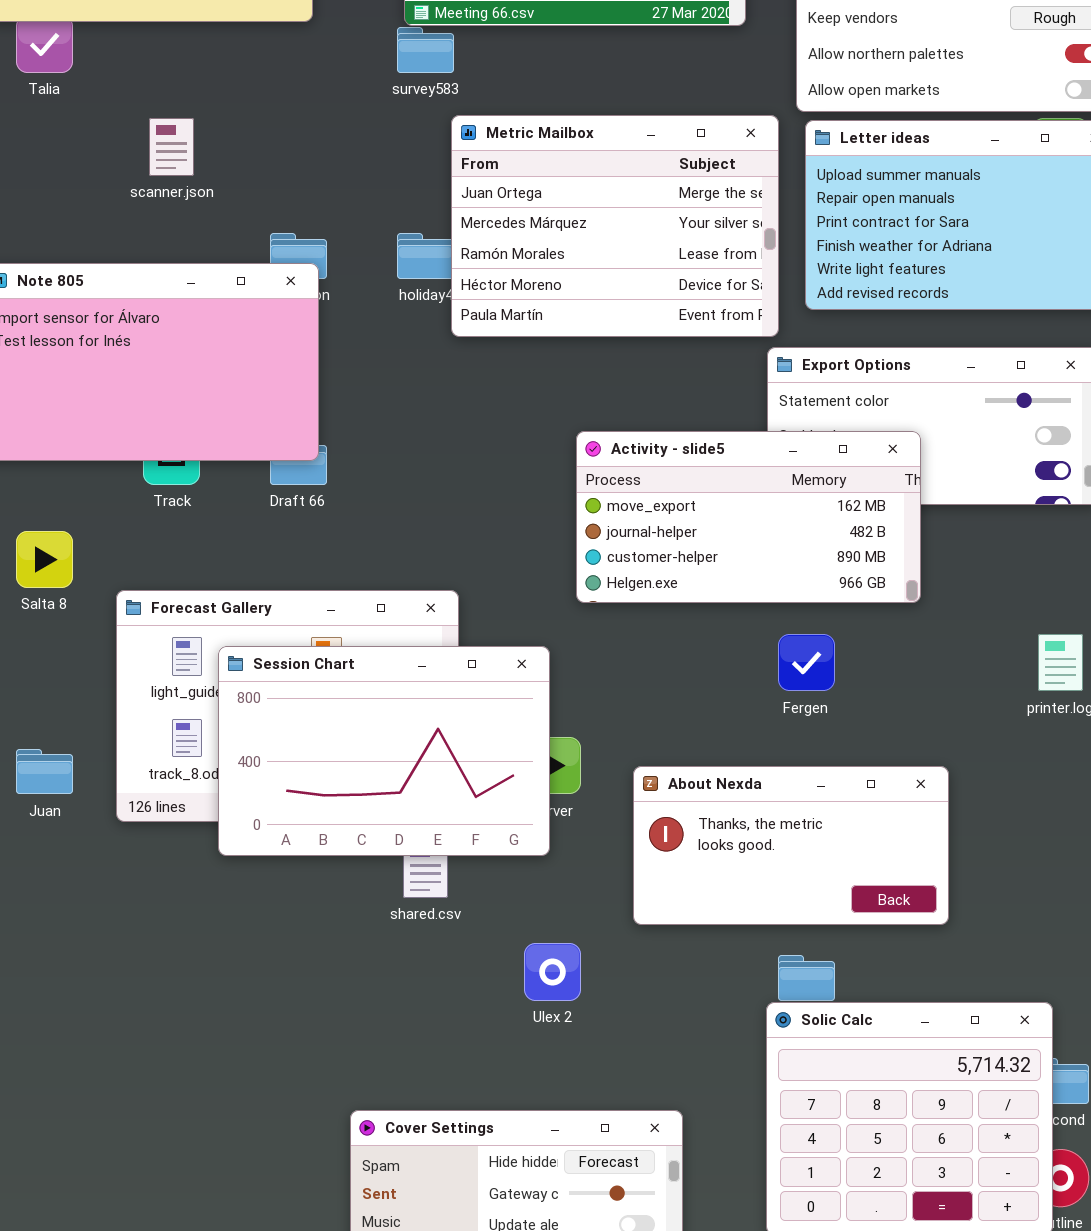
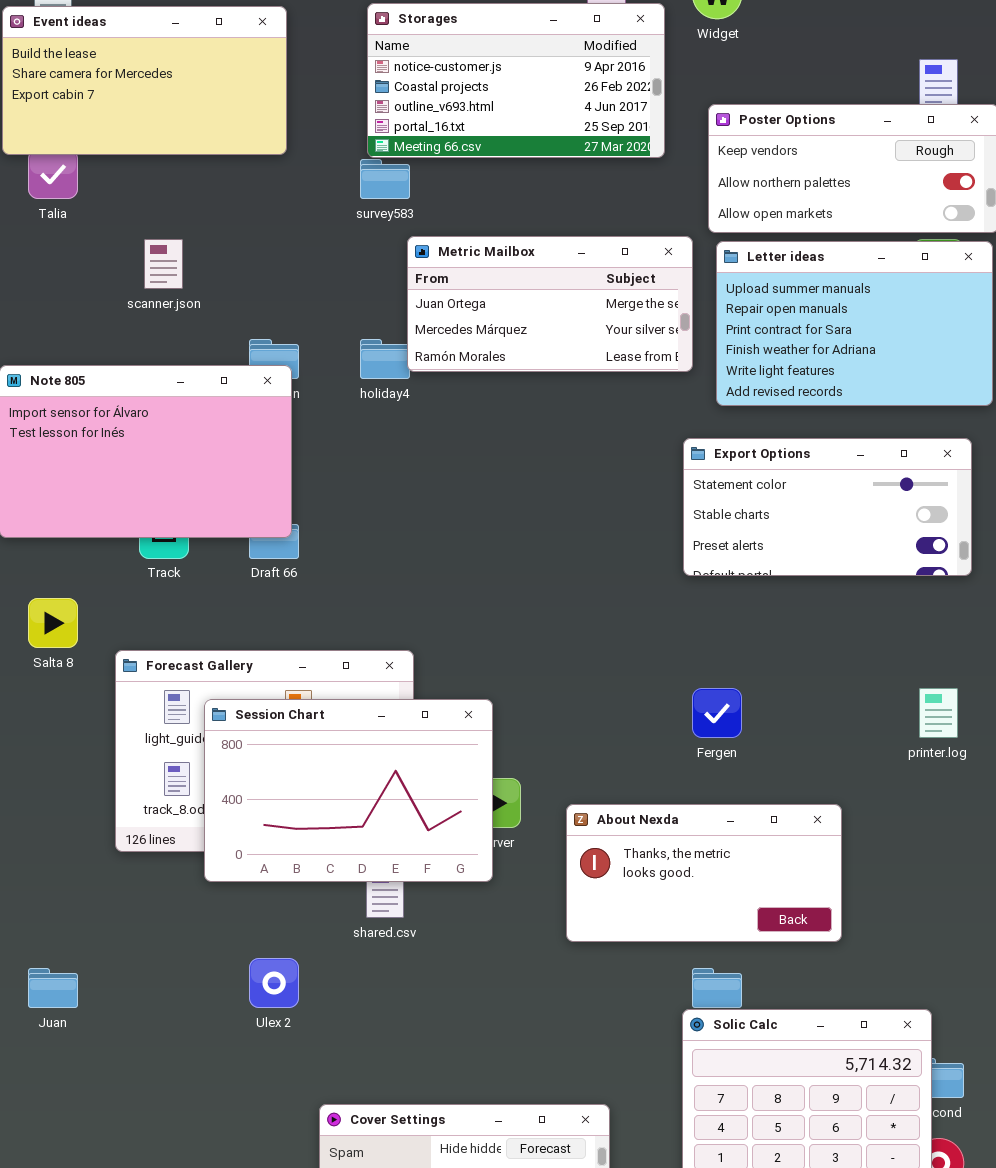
Metric Mailbox: [451,115,779,337] -> [407,236,693,372], resized
Activity - slide5: [576,431,921,603] -> none, closed
Juan: [16,749,73,794] -> [28,968,78,1008], moved
Ulex 2: [524,943,581,1001] -> [249,958,299,1008], moved

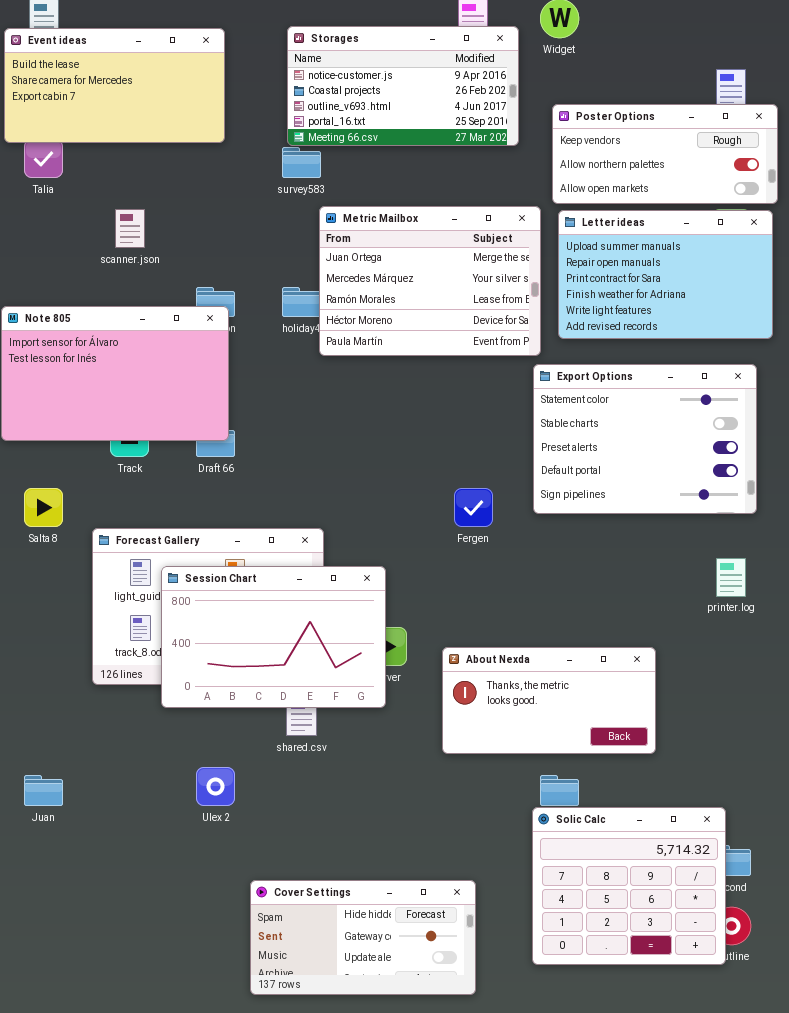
Metric Mailbox: [407,236,693,372] -> [319,206,541,356], resized
Export Options: [683,438,972,576] -> [533,364,757,514], resized
Fergen: [692,688,742,738] -> [454,488,493,527], moved

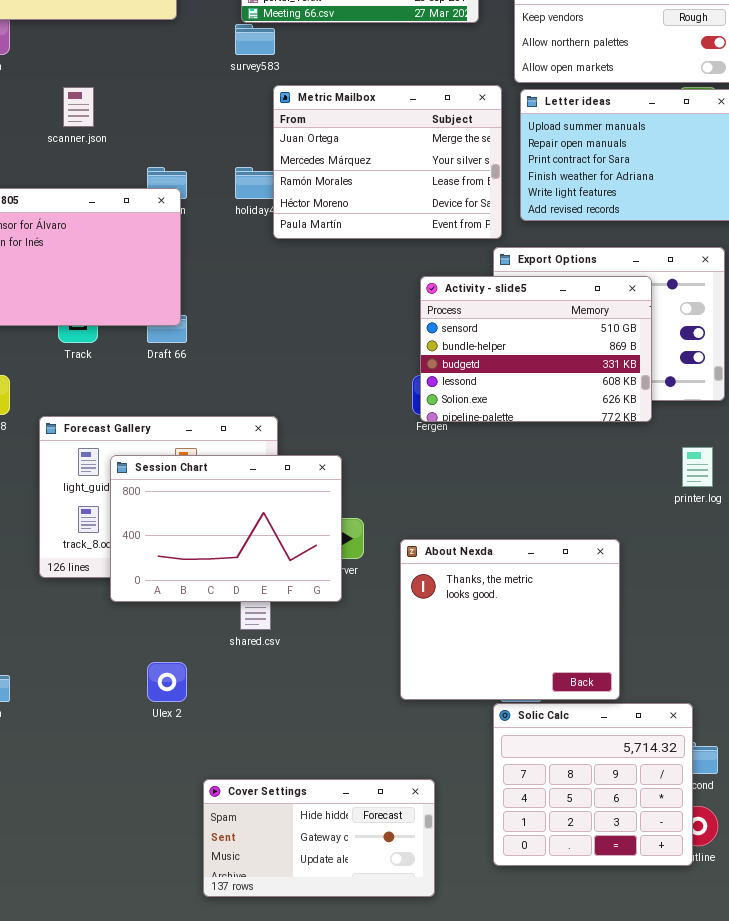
Activity - slide5: none -> [420,276,652,422], opened
About Nexda: [442,647,656,754] -> [400,539,620,700], resized

